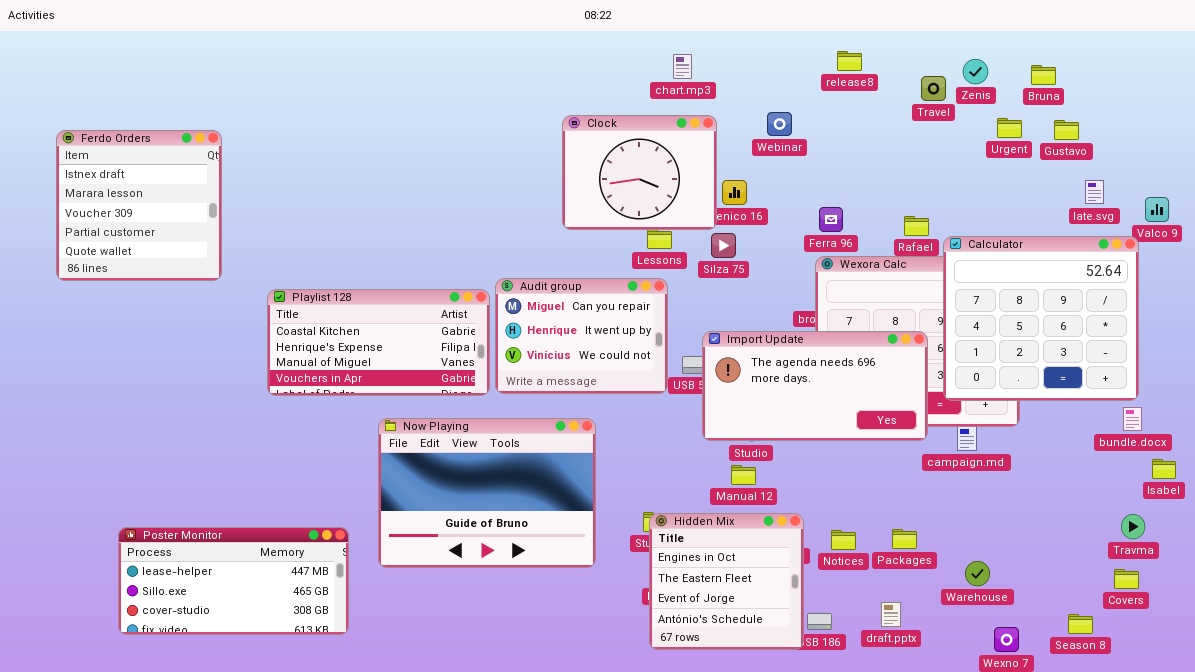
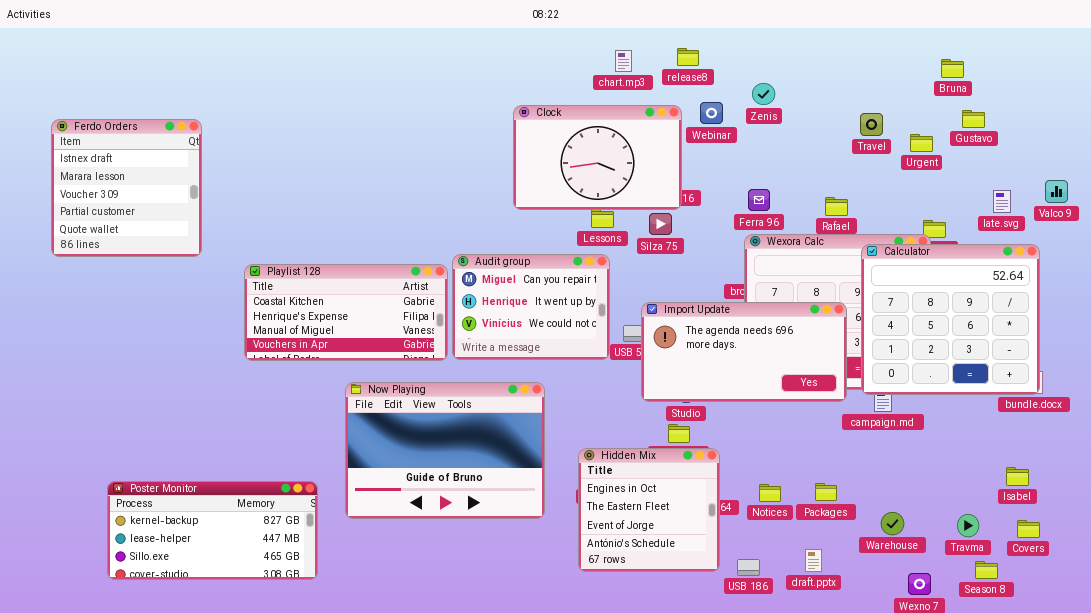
release8: [837,51,862,71] -> [677,48,699,66], moved
Zenis: [963,59,988,84] -> [752,83,775,105], moved
Travel: [921,76,946,101] -> [860,113,883,136], moved
Clock: [562,115,717,230] -> [513,105,682,210], resized
Urgent: [997,118,1022,138] -> [910,134,933,152], moved
late.svg: [1085,180,1104,204] -> [993,190,1011,213], moved
Calculator: [943,236,1139,401] -> [861,244,1040,395], moved
Isabel: [1152,459,1176,479] -> [1006,467,1029,486], moved
Hidden Mix: [649,513,804,650] -> [578,448,720,572], moved
Travma: [1121,514,1145,539] -> [957,514,979,537], moved
Poster Monitor: [118,527,349,635] -> [107,481,318,580], scrolled up 1 row

